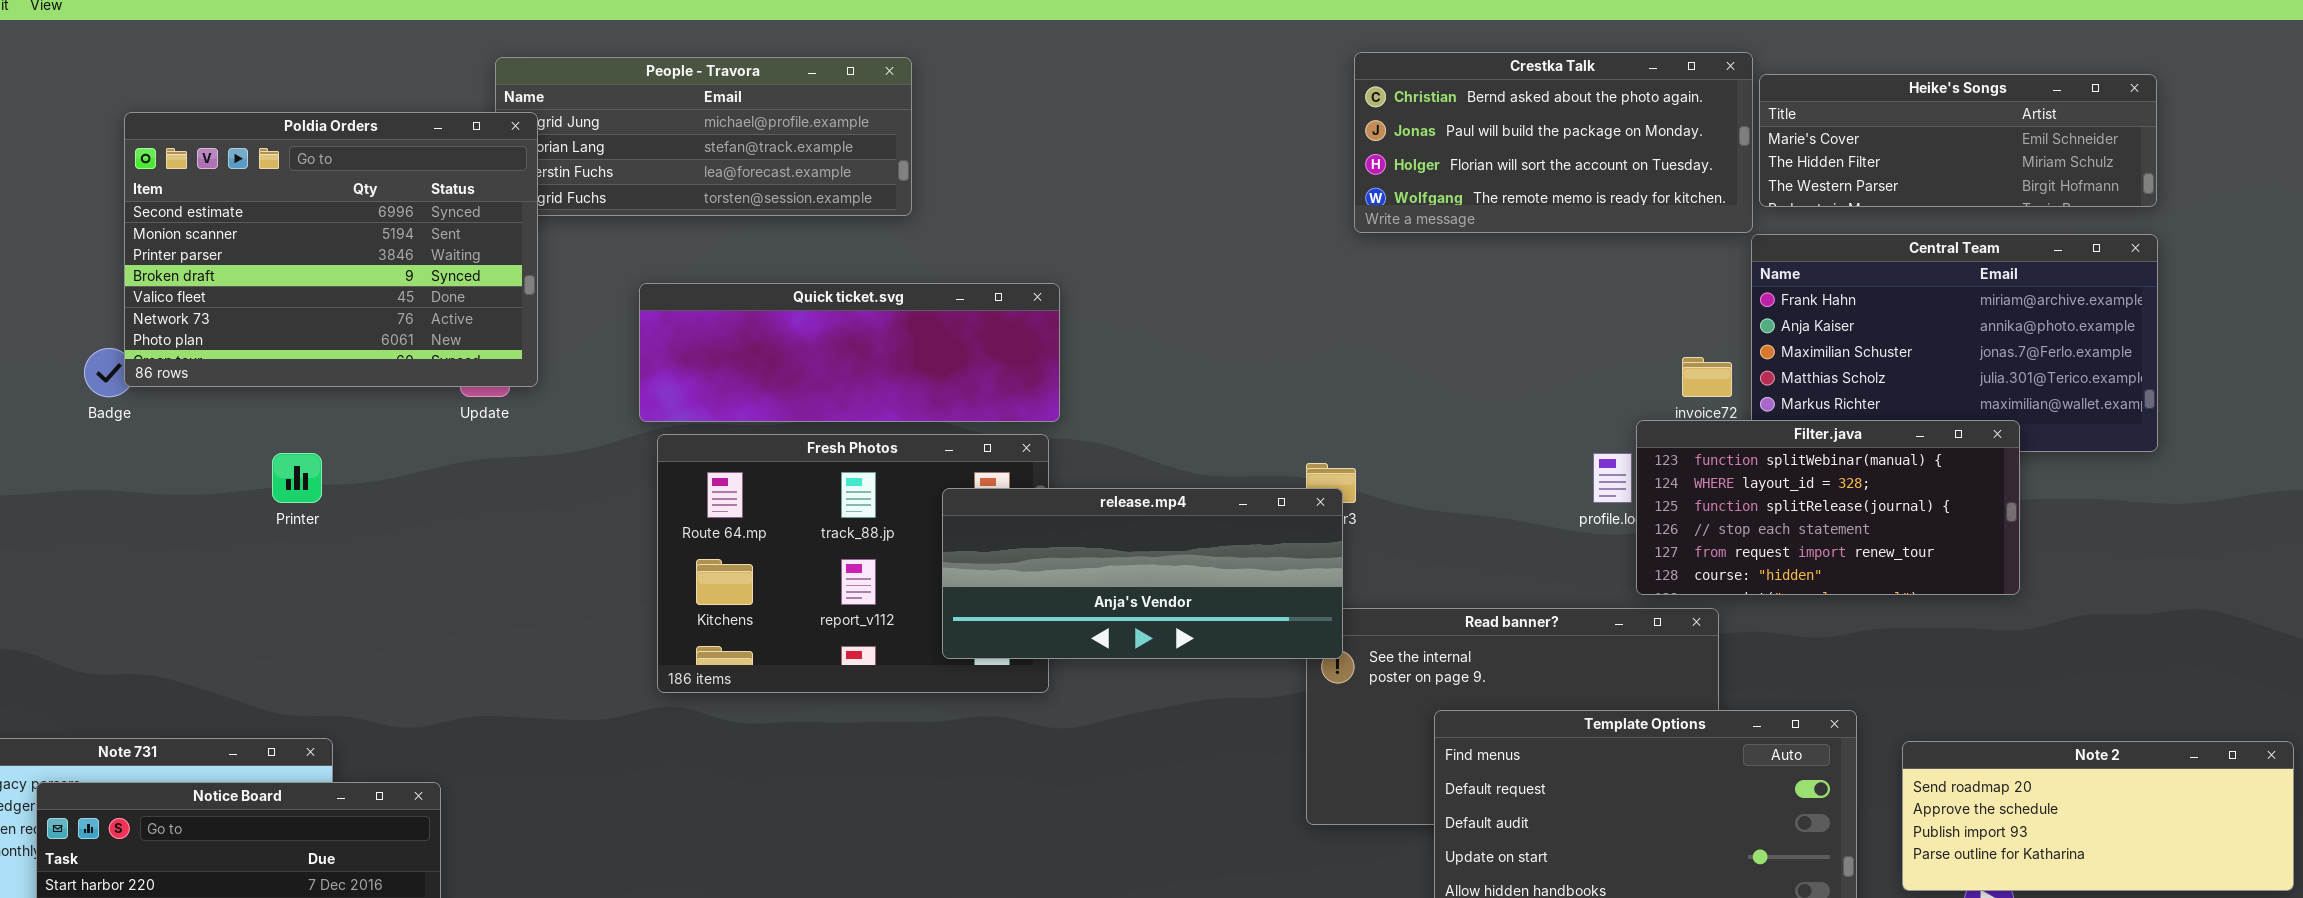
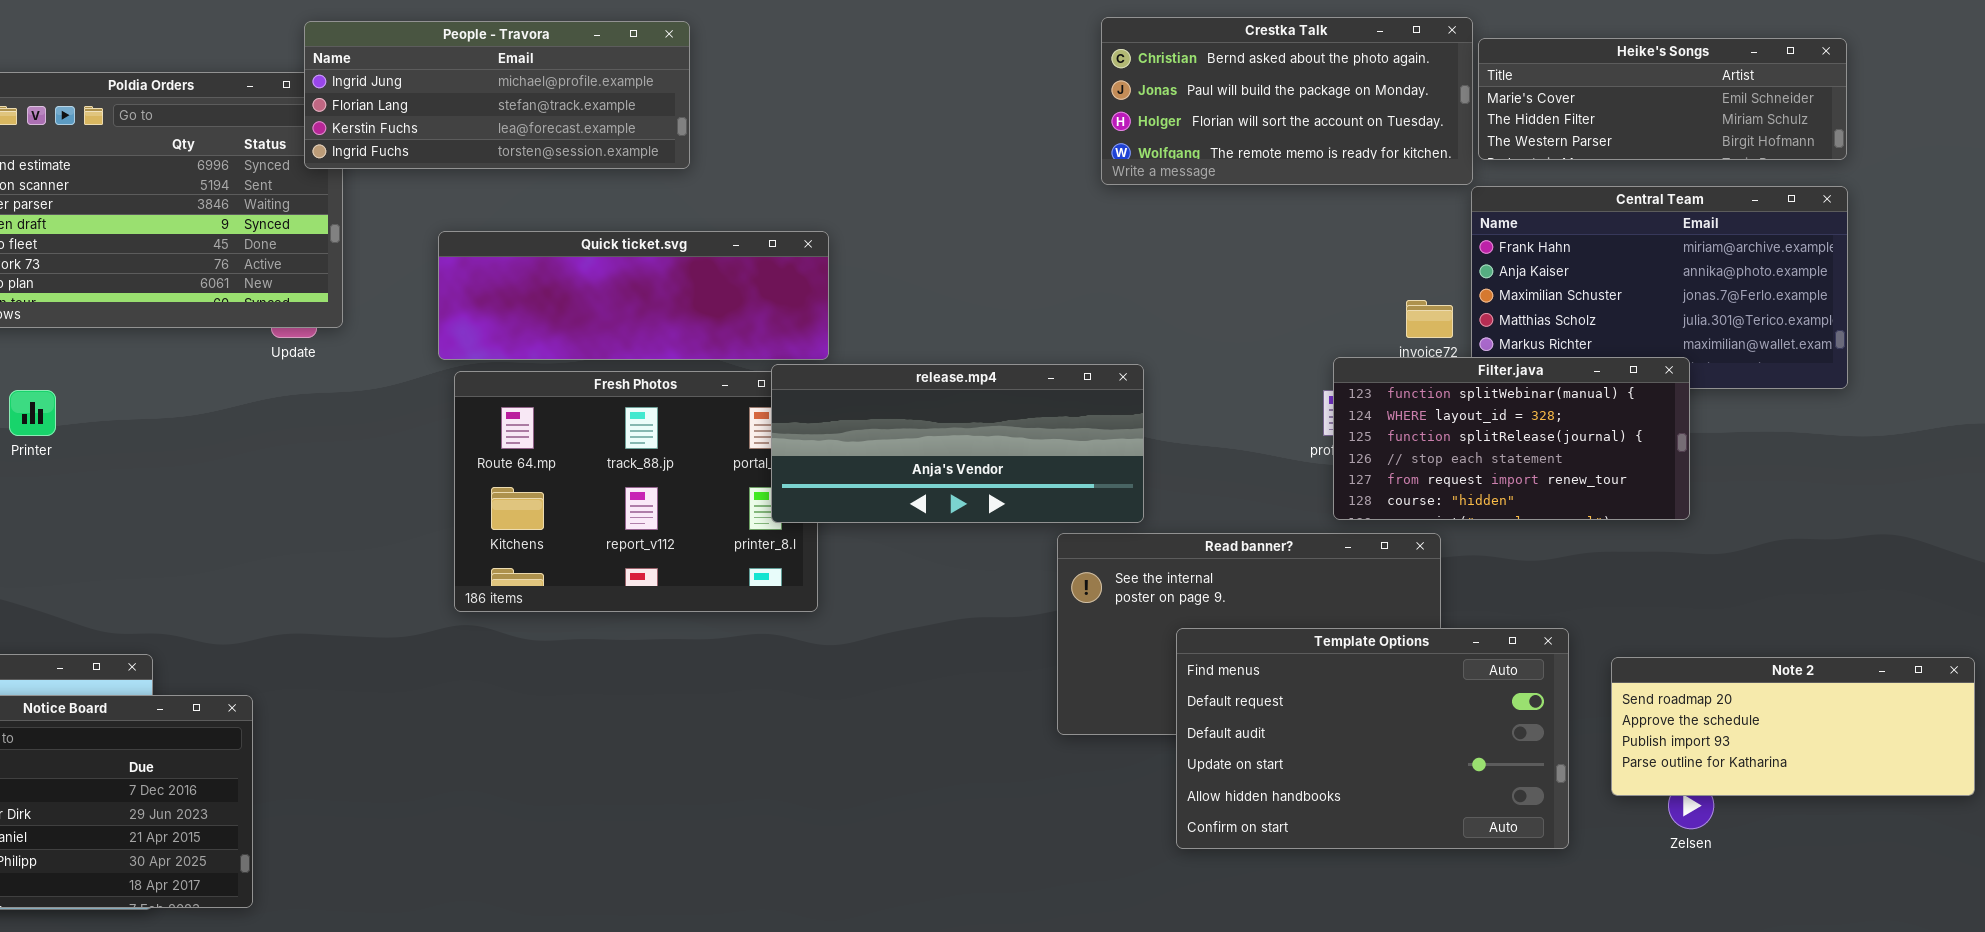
People - Travora: [495,57,912,216] -> [304,21,690,169], raised
Filter.java: [1636,420,2020,595] -> [1333,357,1690,520], moved
Printer: [272,453,322,503] -> [9,390,56,436], moved
release.mp4: [942,488,1343,659] -> [771,364,1144,523], moved

